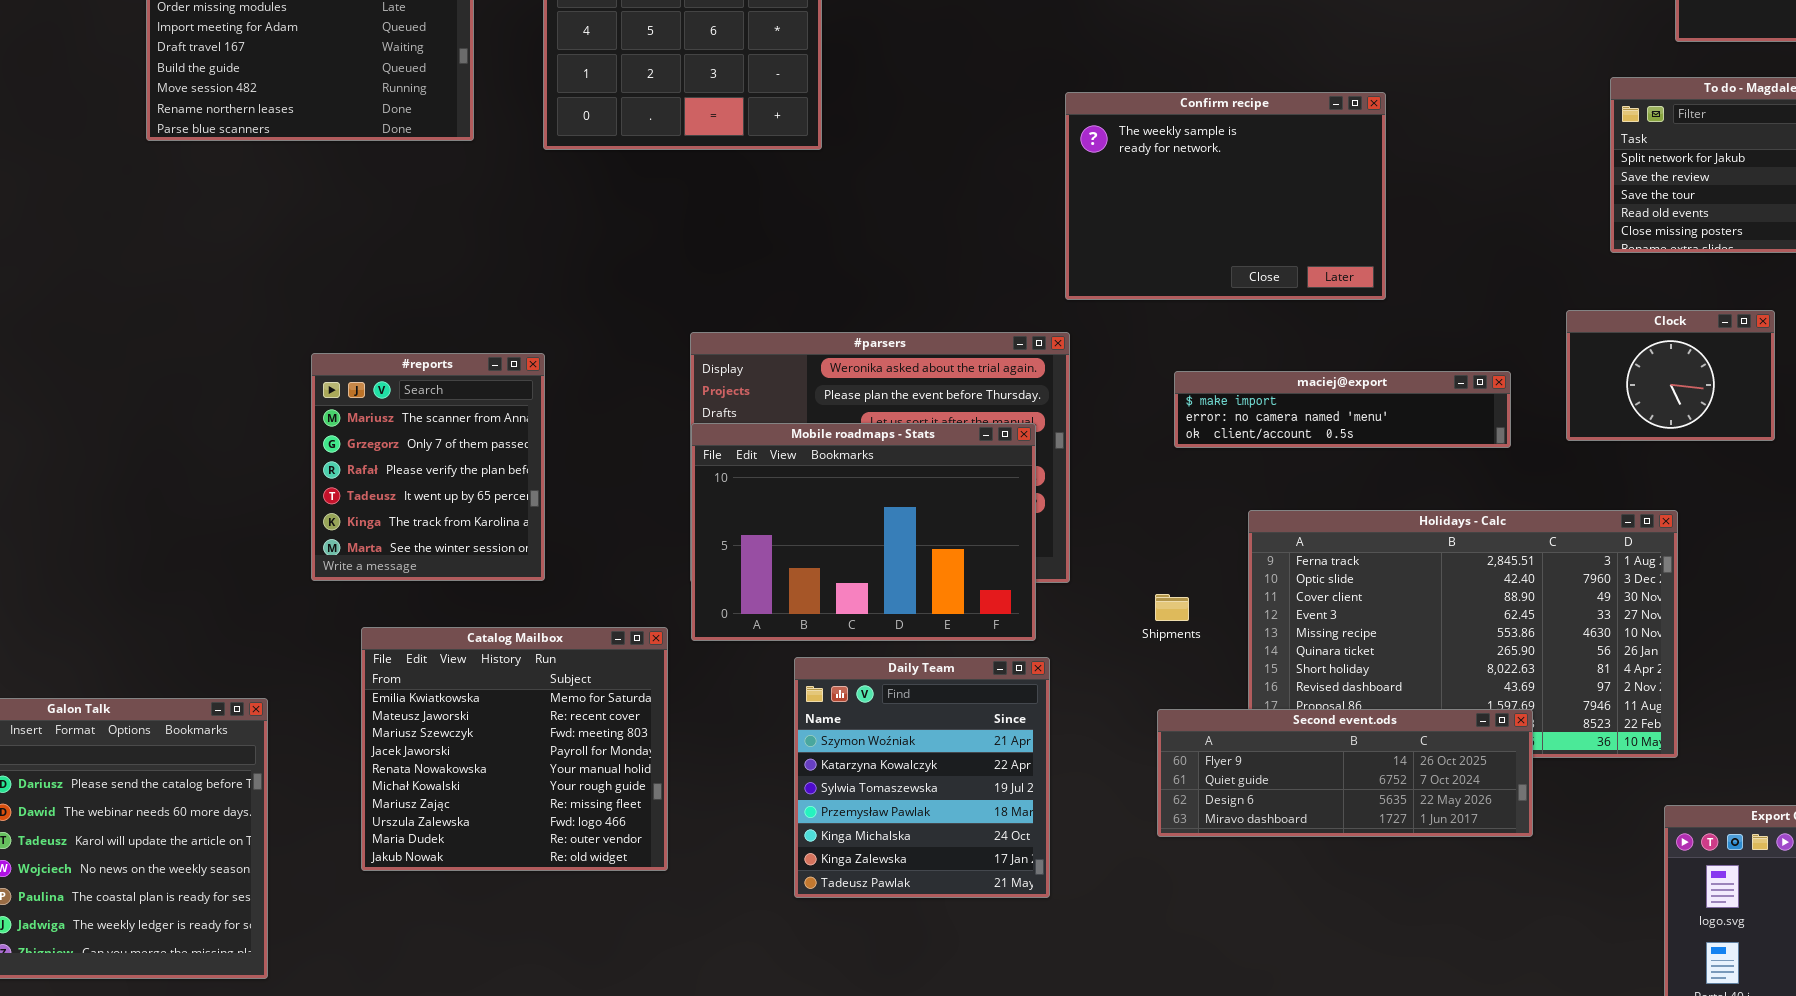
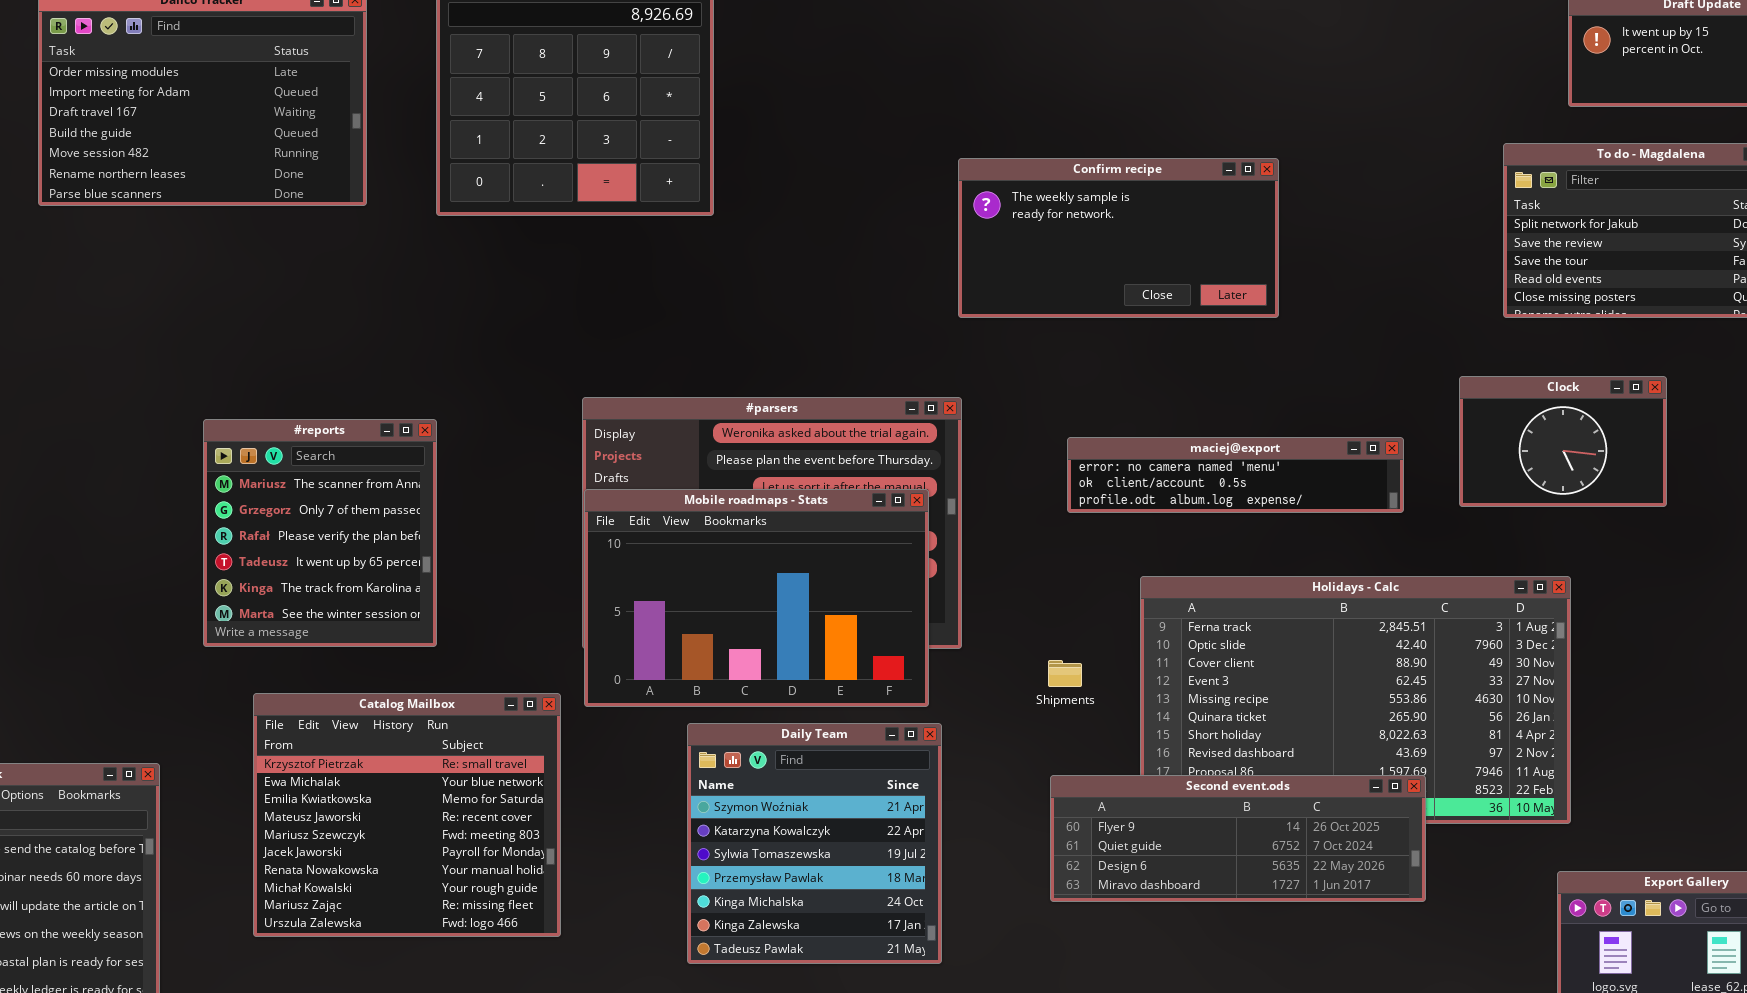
Confirm recipe: [1065,92,1386,300] -> [958,158,1279,318], resized
maciej@export: [1174,371,1511,448] -> [1067,437,1404,513], scrolled down 1 row
Catalog Mailbox: [361,627,668,871] -> [253,693,561,937], scrolled up 2 rows

